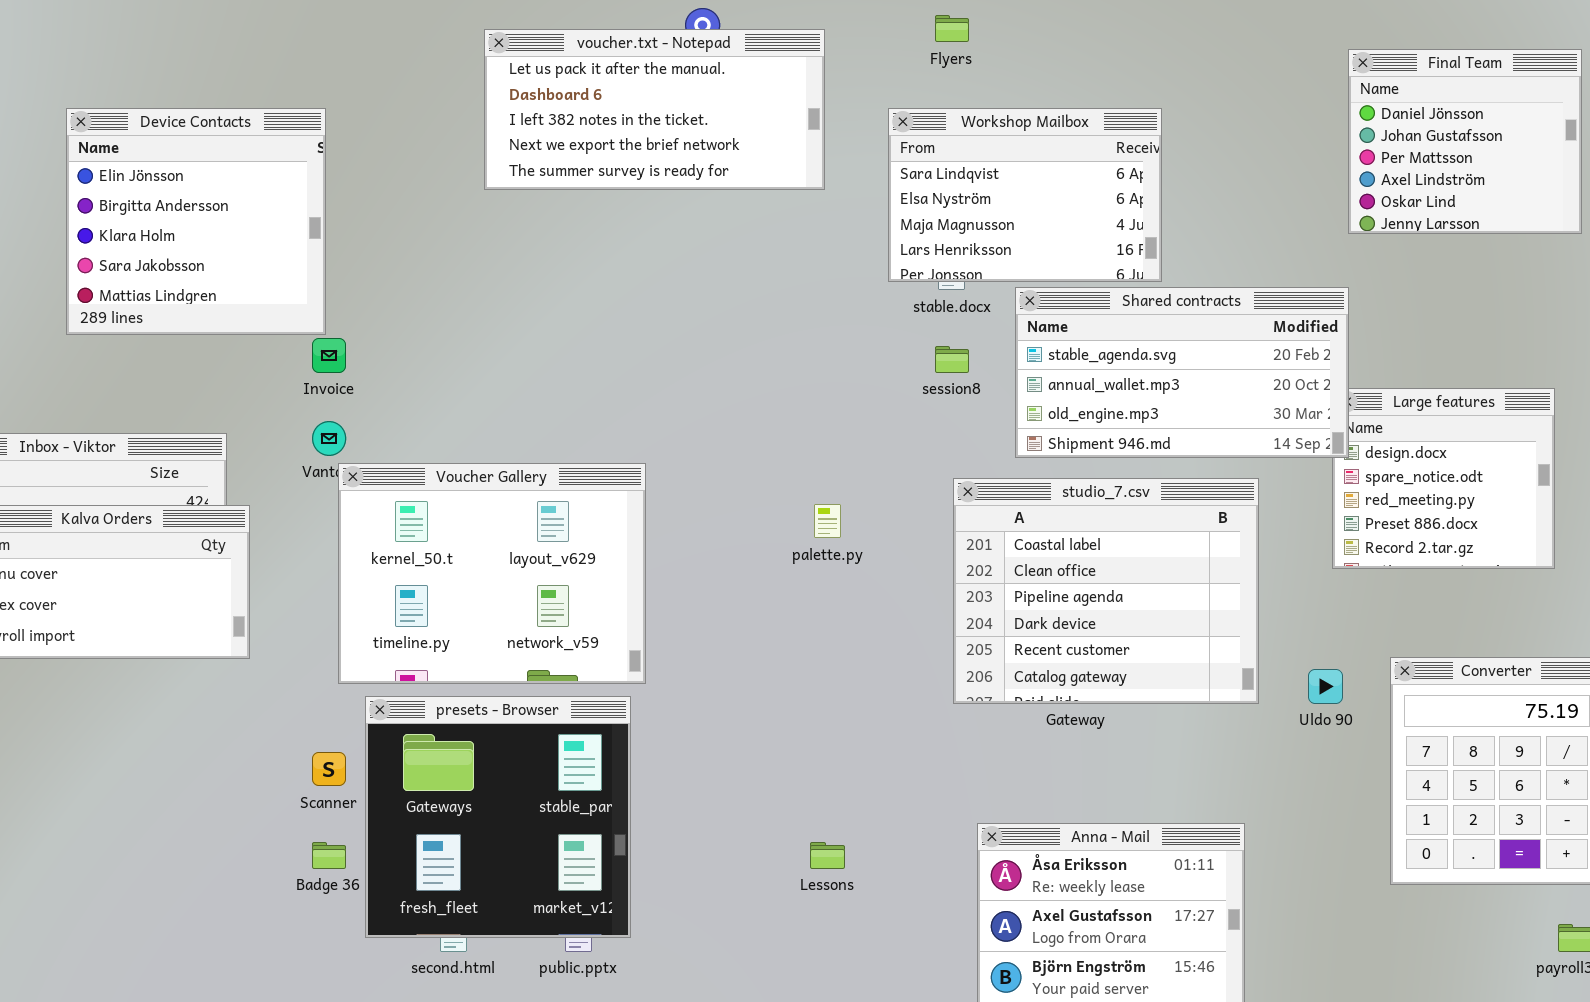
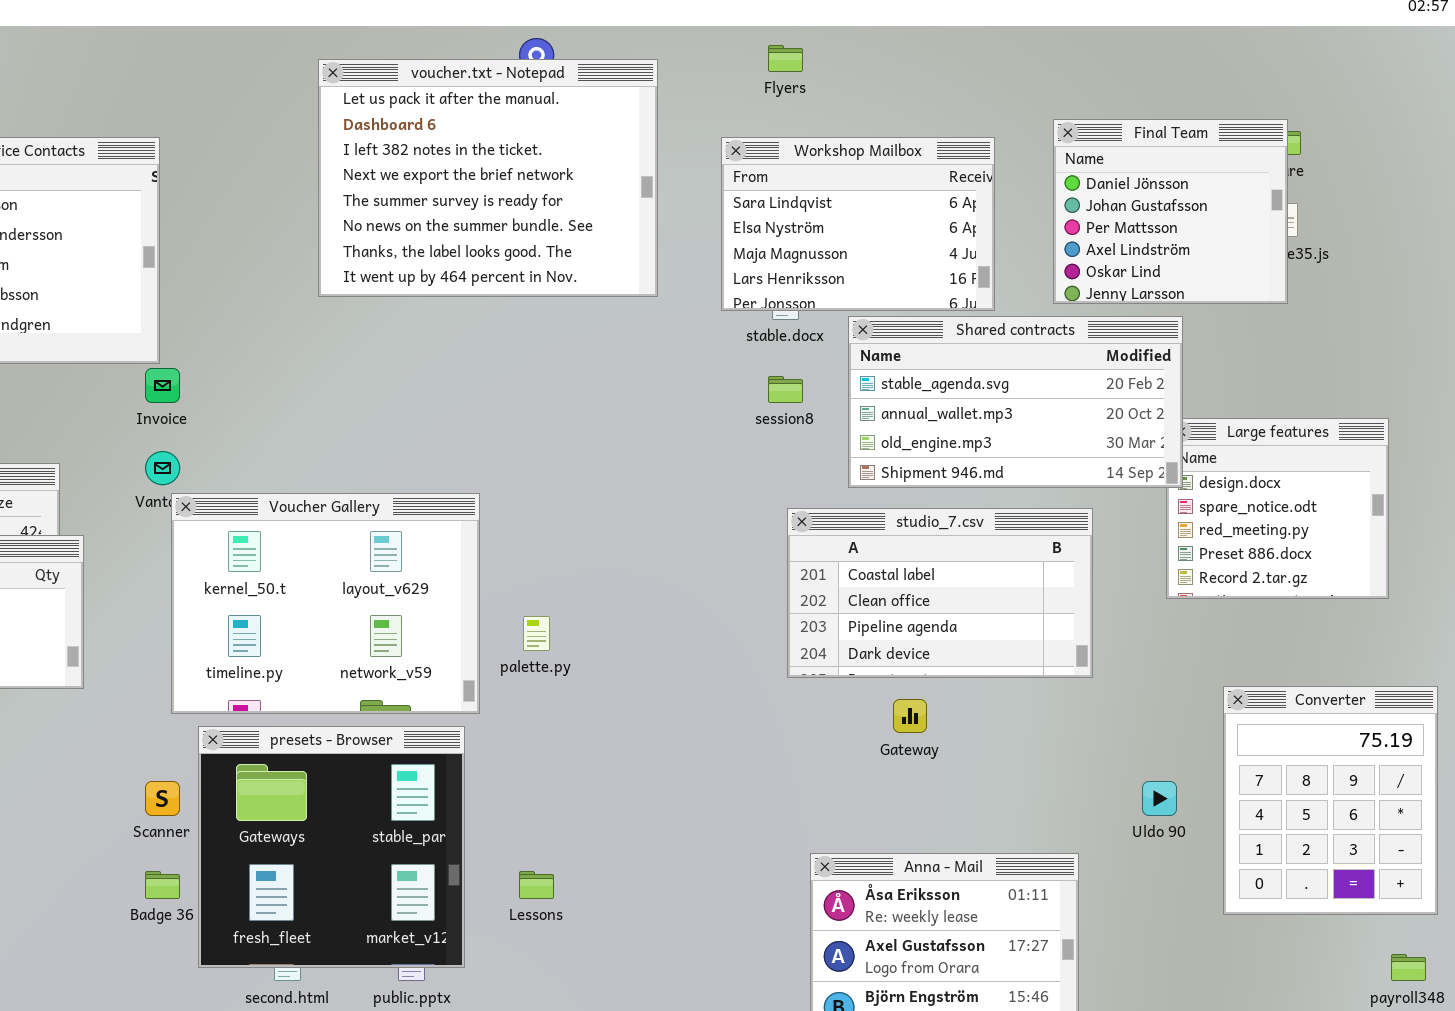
voucher.txt - Notepad: [484,29,825,190] -> [318,59,658,297], resized
Final Team: [1348,49,1582,234] -> [1053,119,1288,304], moved
studio_7.csv: [953,478,1259,704] -> [787,508,1093,678], resized
palette.py: [814,504,841,538] -> [523,616,550,651], moved
Uldo 90: [1308,669,1343,704] -> [1142,781,1177,816], moved
Lessons: [810,842,845,869] -> [519,871,554,899], moved

